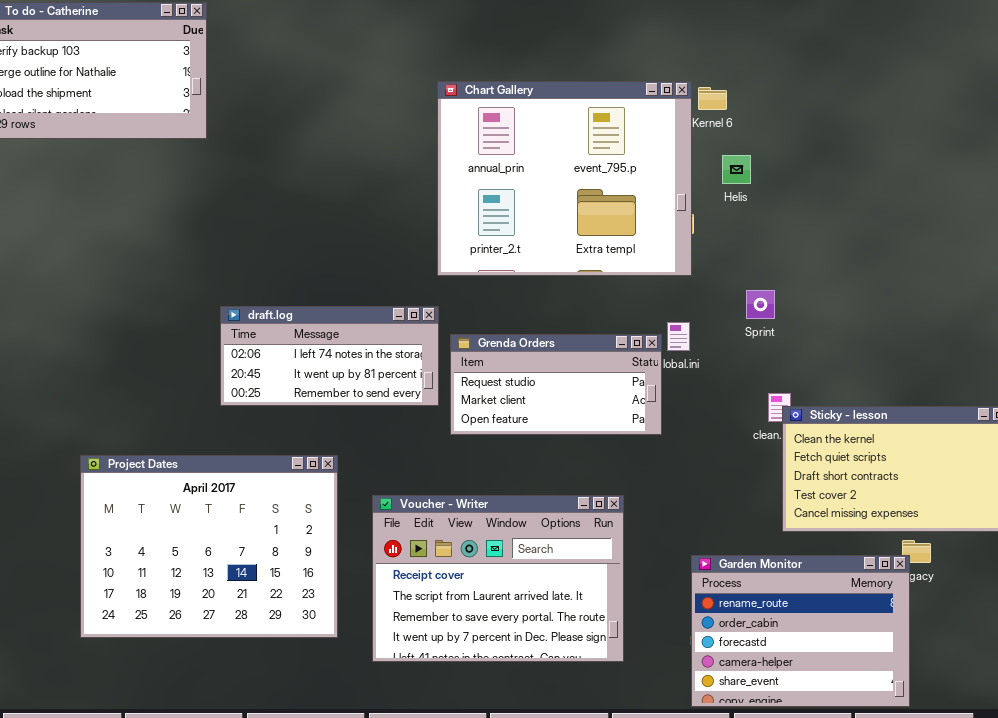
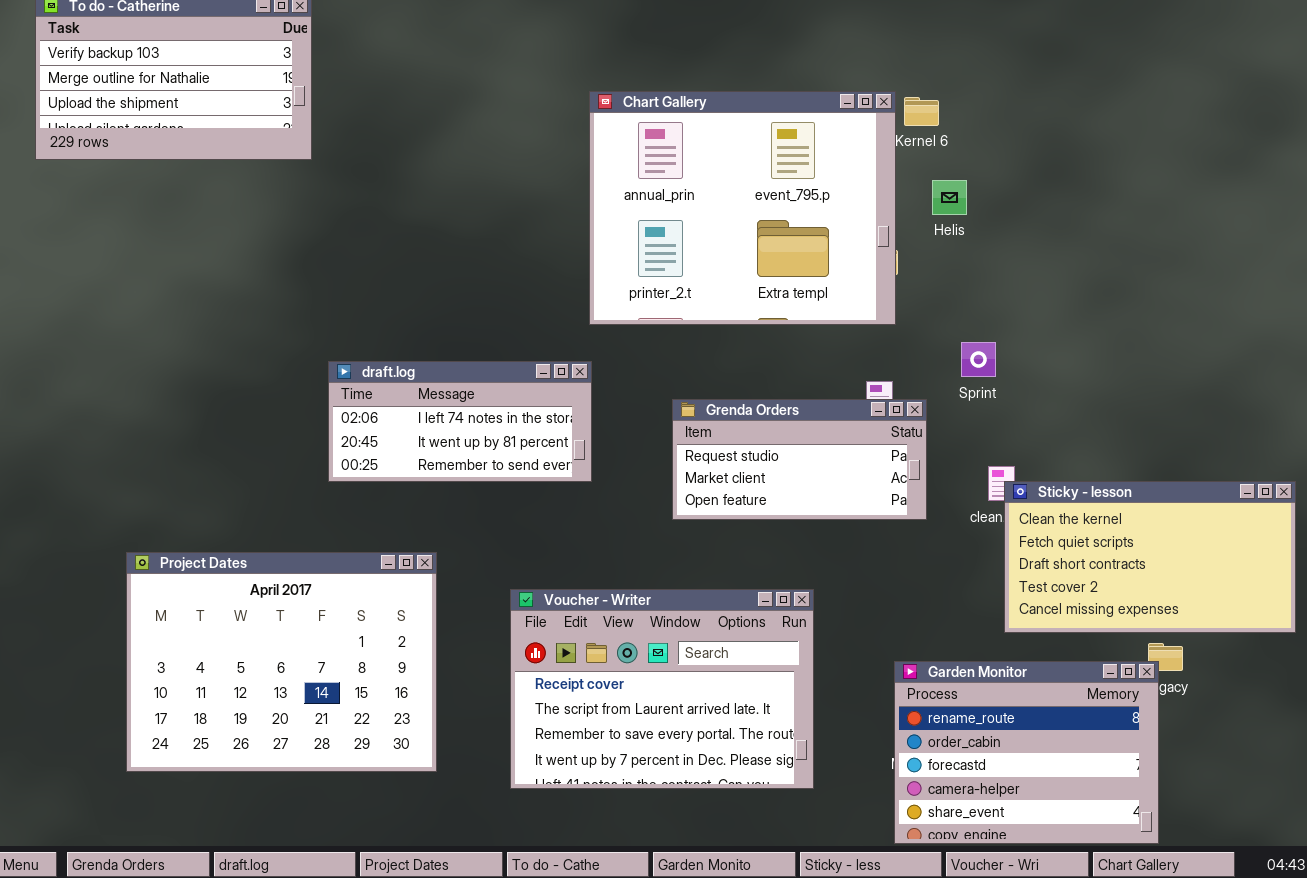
Grenda Orders: [450,334,662,435] -> [672,399,927,520], moved
Project Dates: [80,455,338,638] -> [126,552,437,772], moved

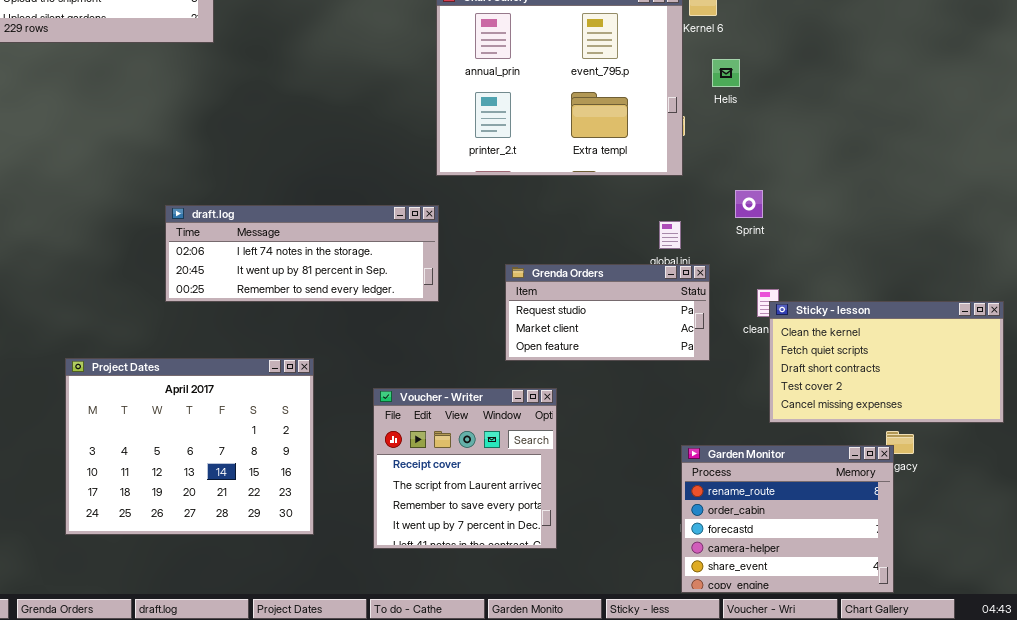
draft.log: [328,361,592,482] -> [165,205,439,302], resized
Grenda Orders: [672,399,927,520] -> [505,264,710,361], moved
Voucher - Writer: [510,589,814,789] -> [373,388,557,549], resized

